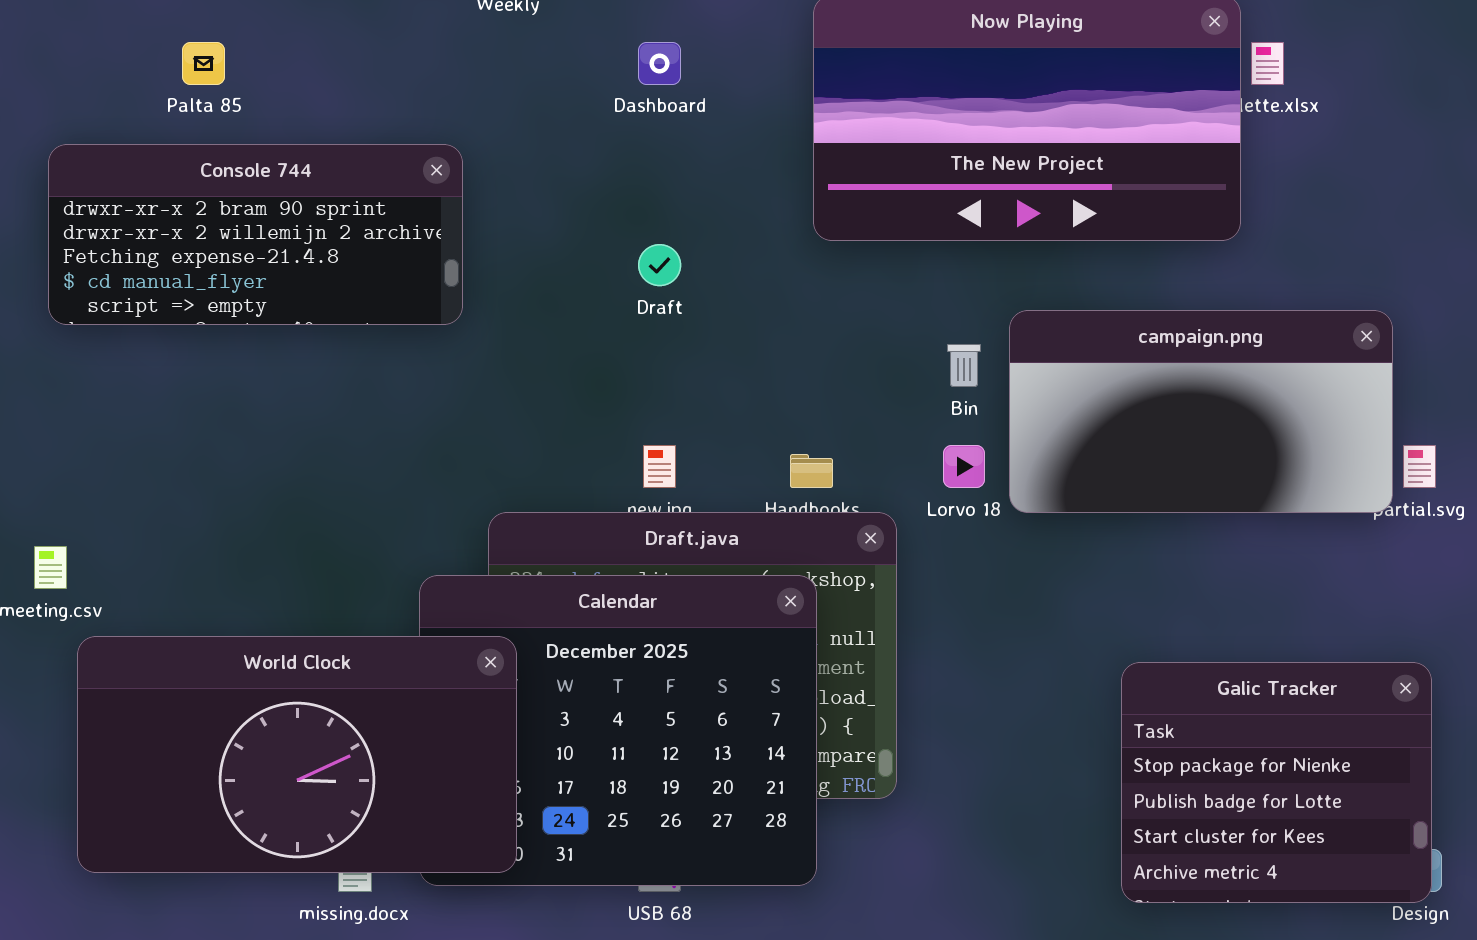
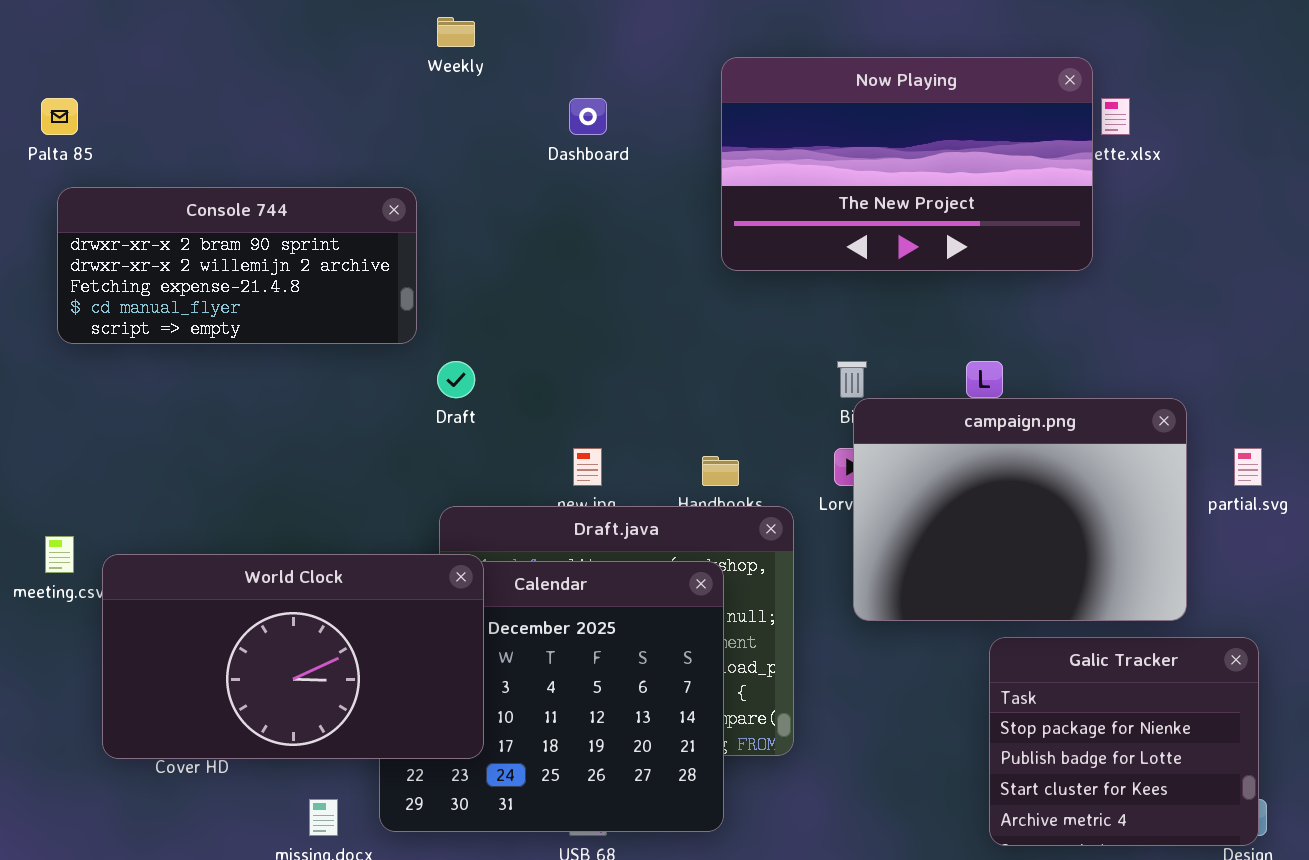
Palta 85: [182,42,225,85] -> [41,98,78,135], moved
Draft: [638,244,681,286] -> [437,361,475,398], moved
campaign.png: [1009,310,1393,513] -> [853,398,1187,621], moved, resized
World Clock: [77,636,517,873] -> [102,554,484,759], moved

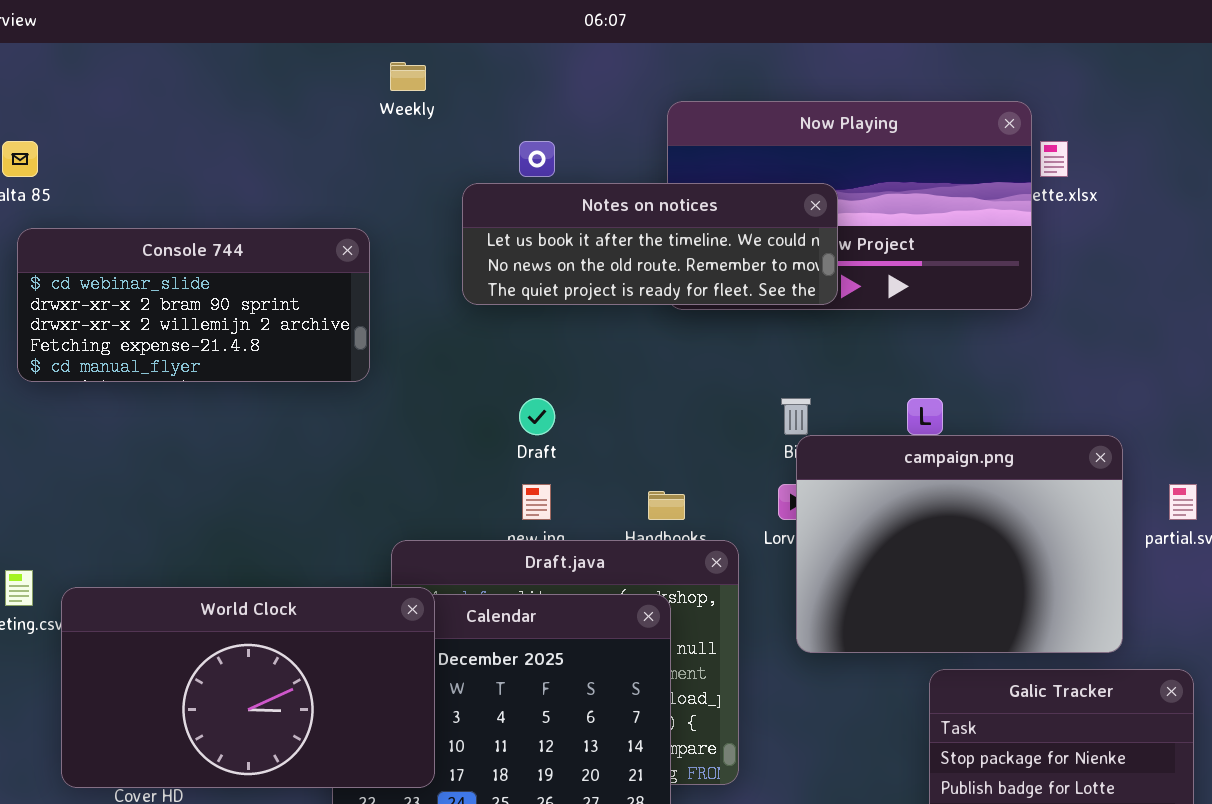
Notes on notices: none -> [462,183,838,305], opened
Console 744: [57,187,417,344] -> [17,228,370,382], scrolled up 1 row
Draft: [437,361,475,398] -> [519,398,555,435], moved

